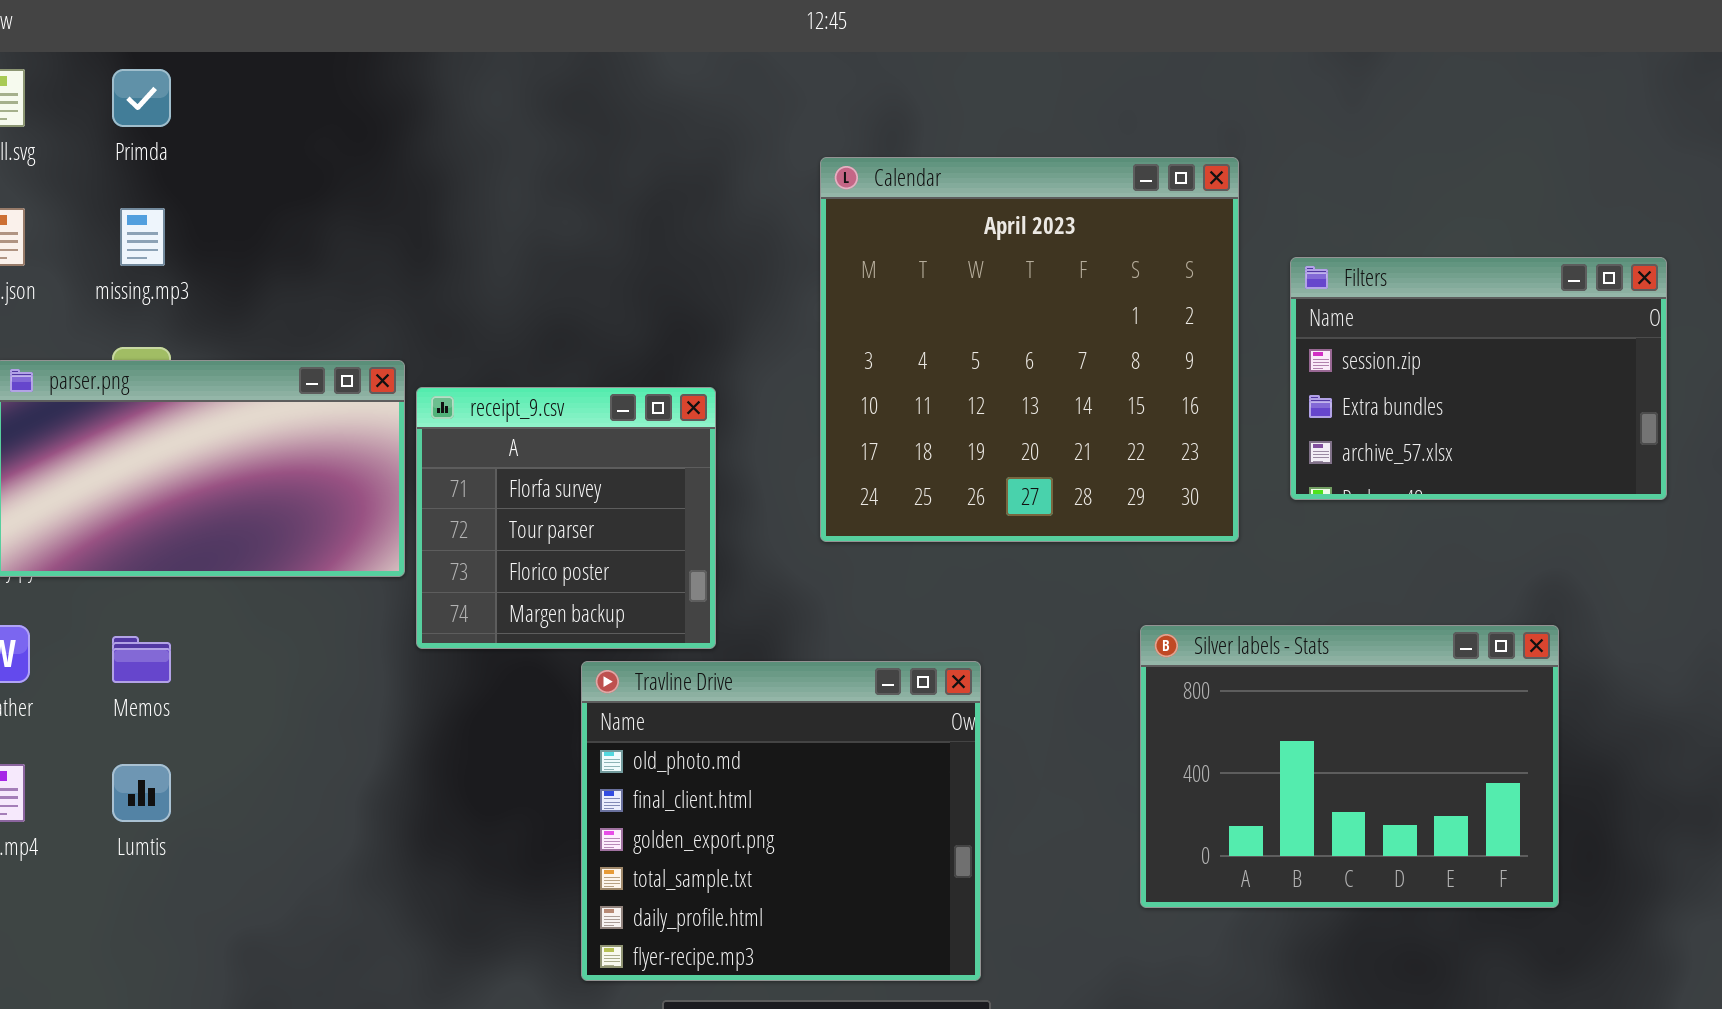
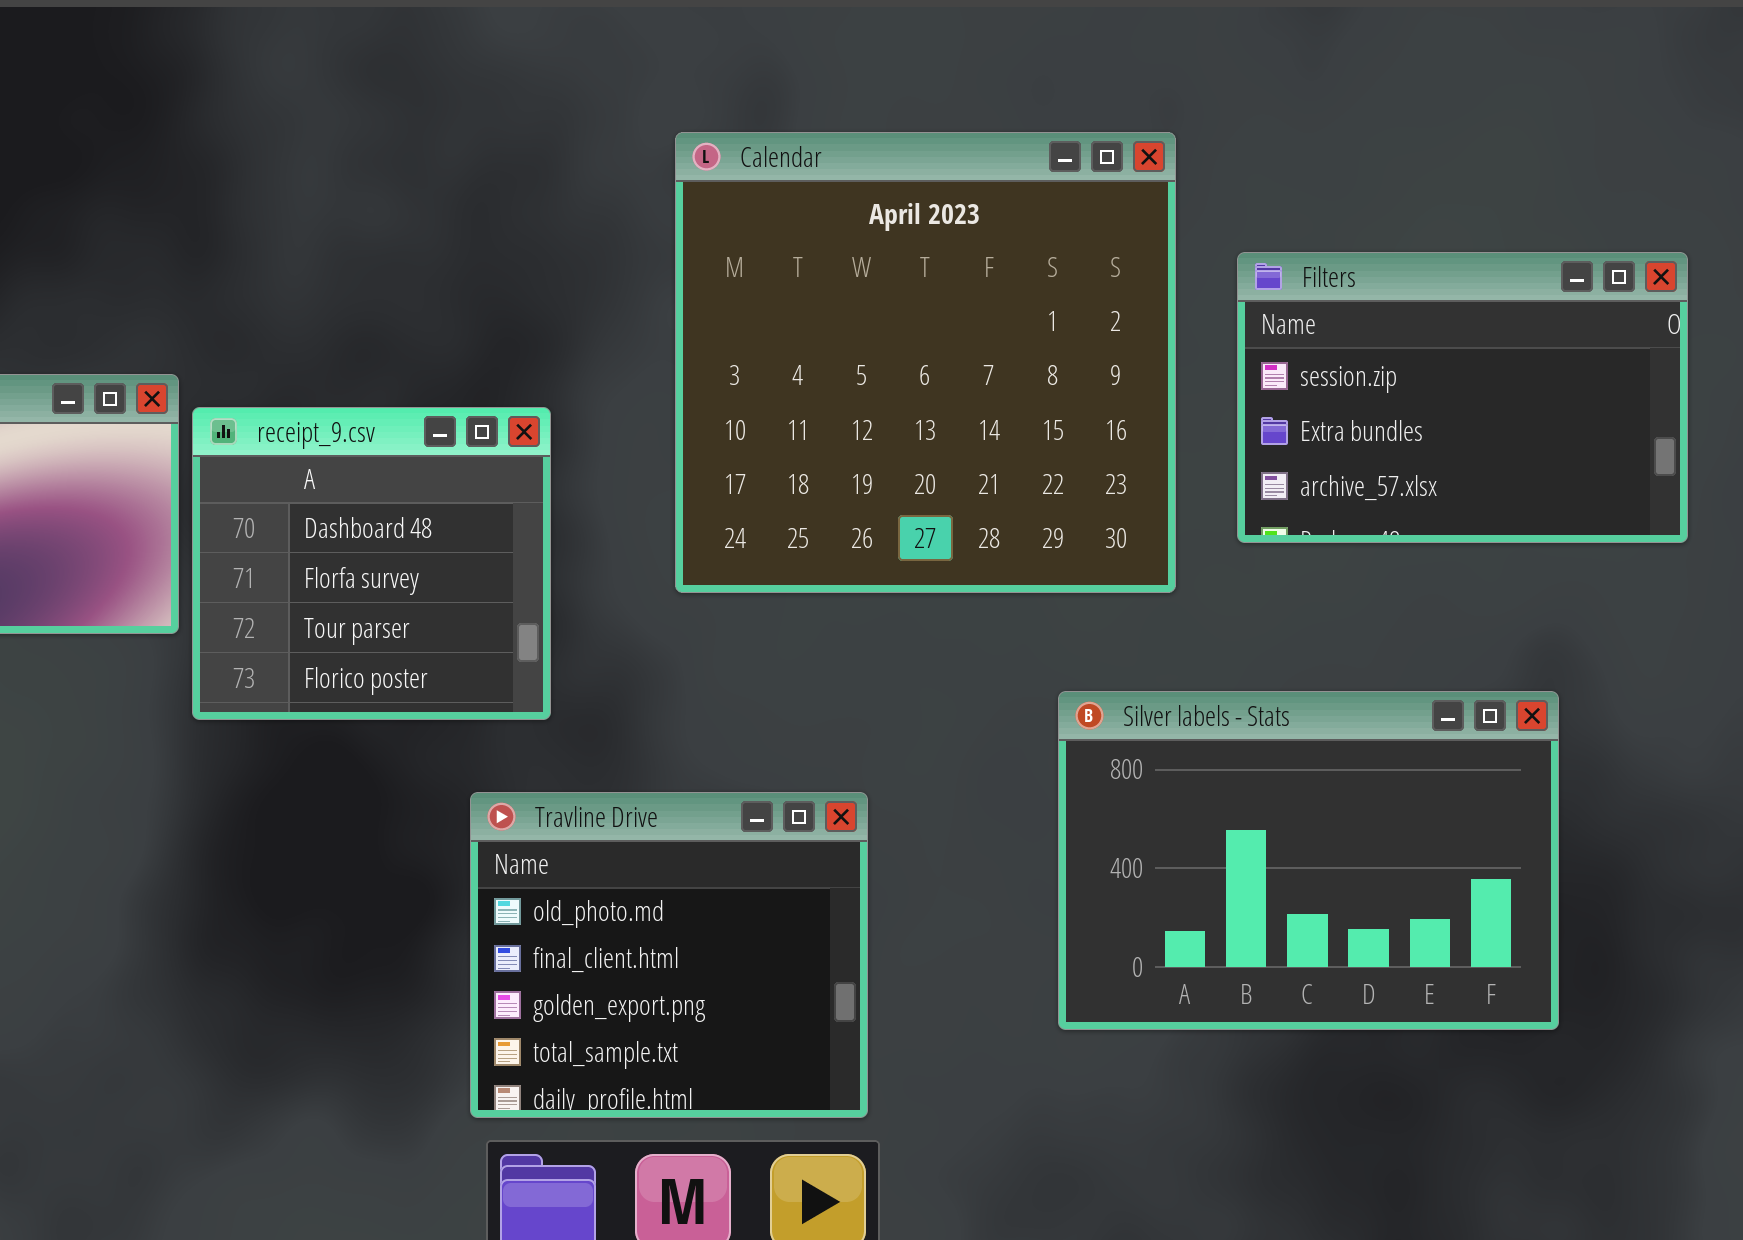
receipt_9.csv: [416,387,716,649] -> [192,407,551,720], scrolled up 1 row
Travline Drive: [581,661,981,981] -> [470,792,868,1118], resized

